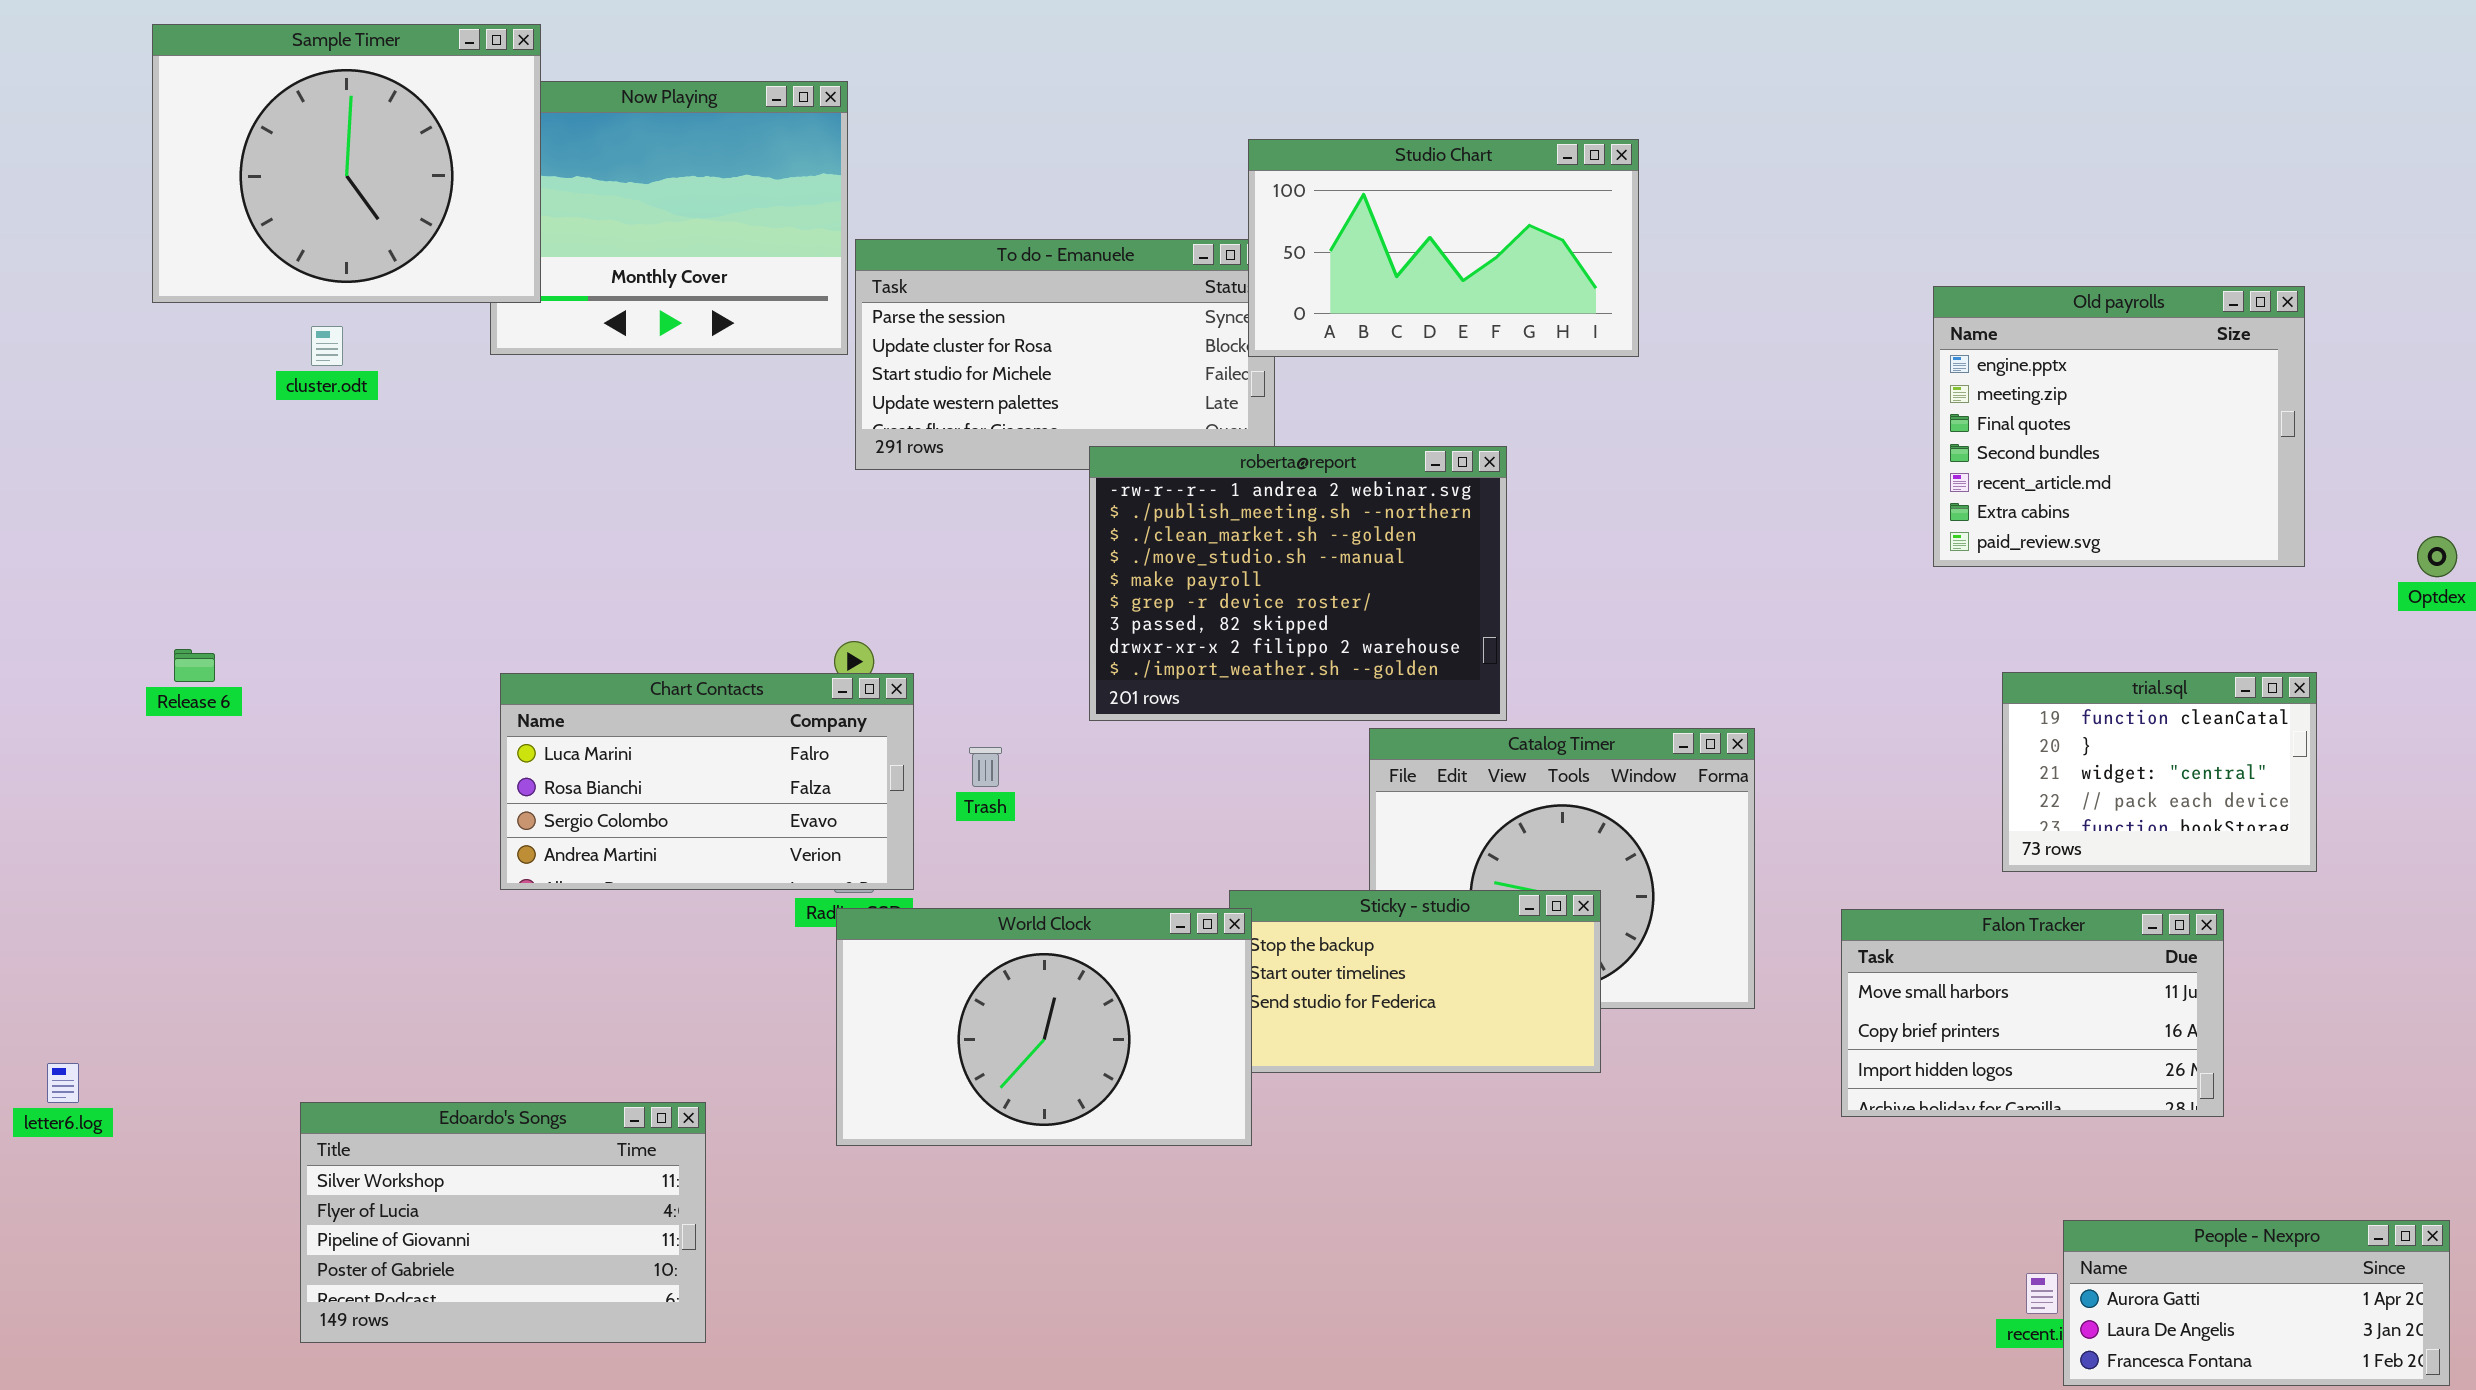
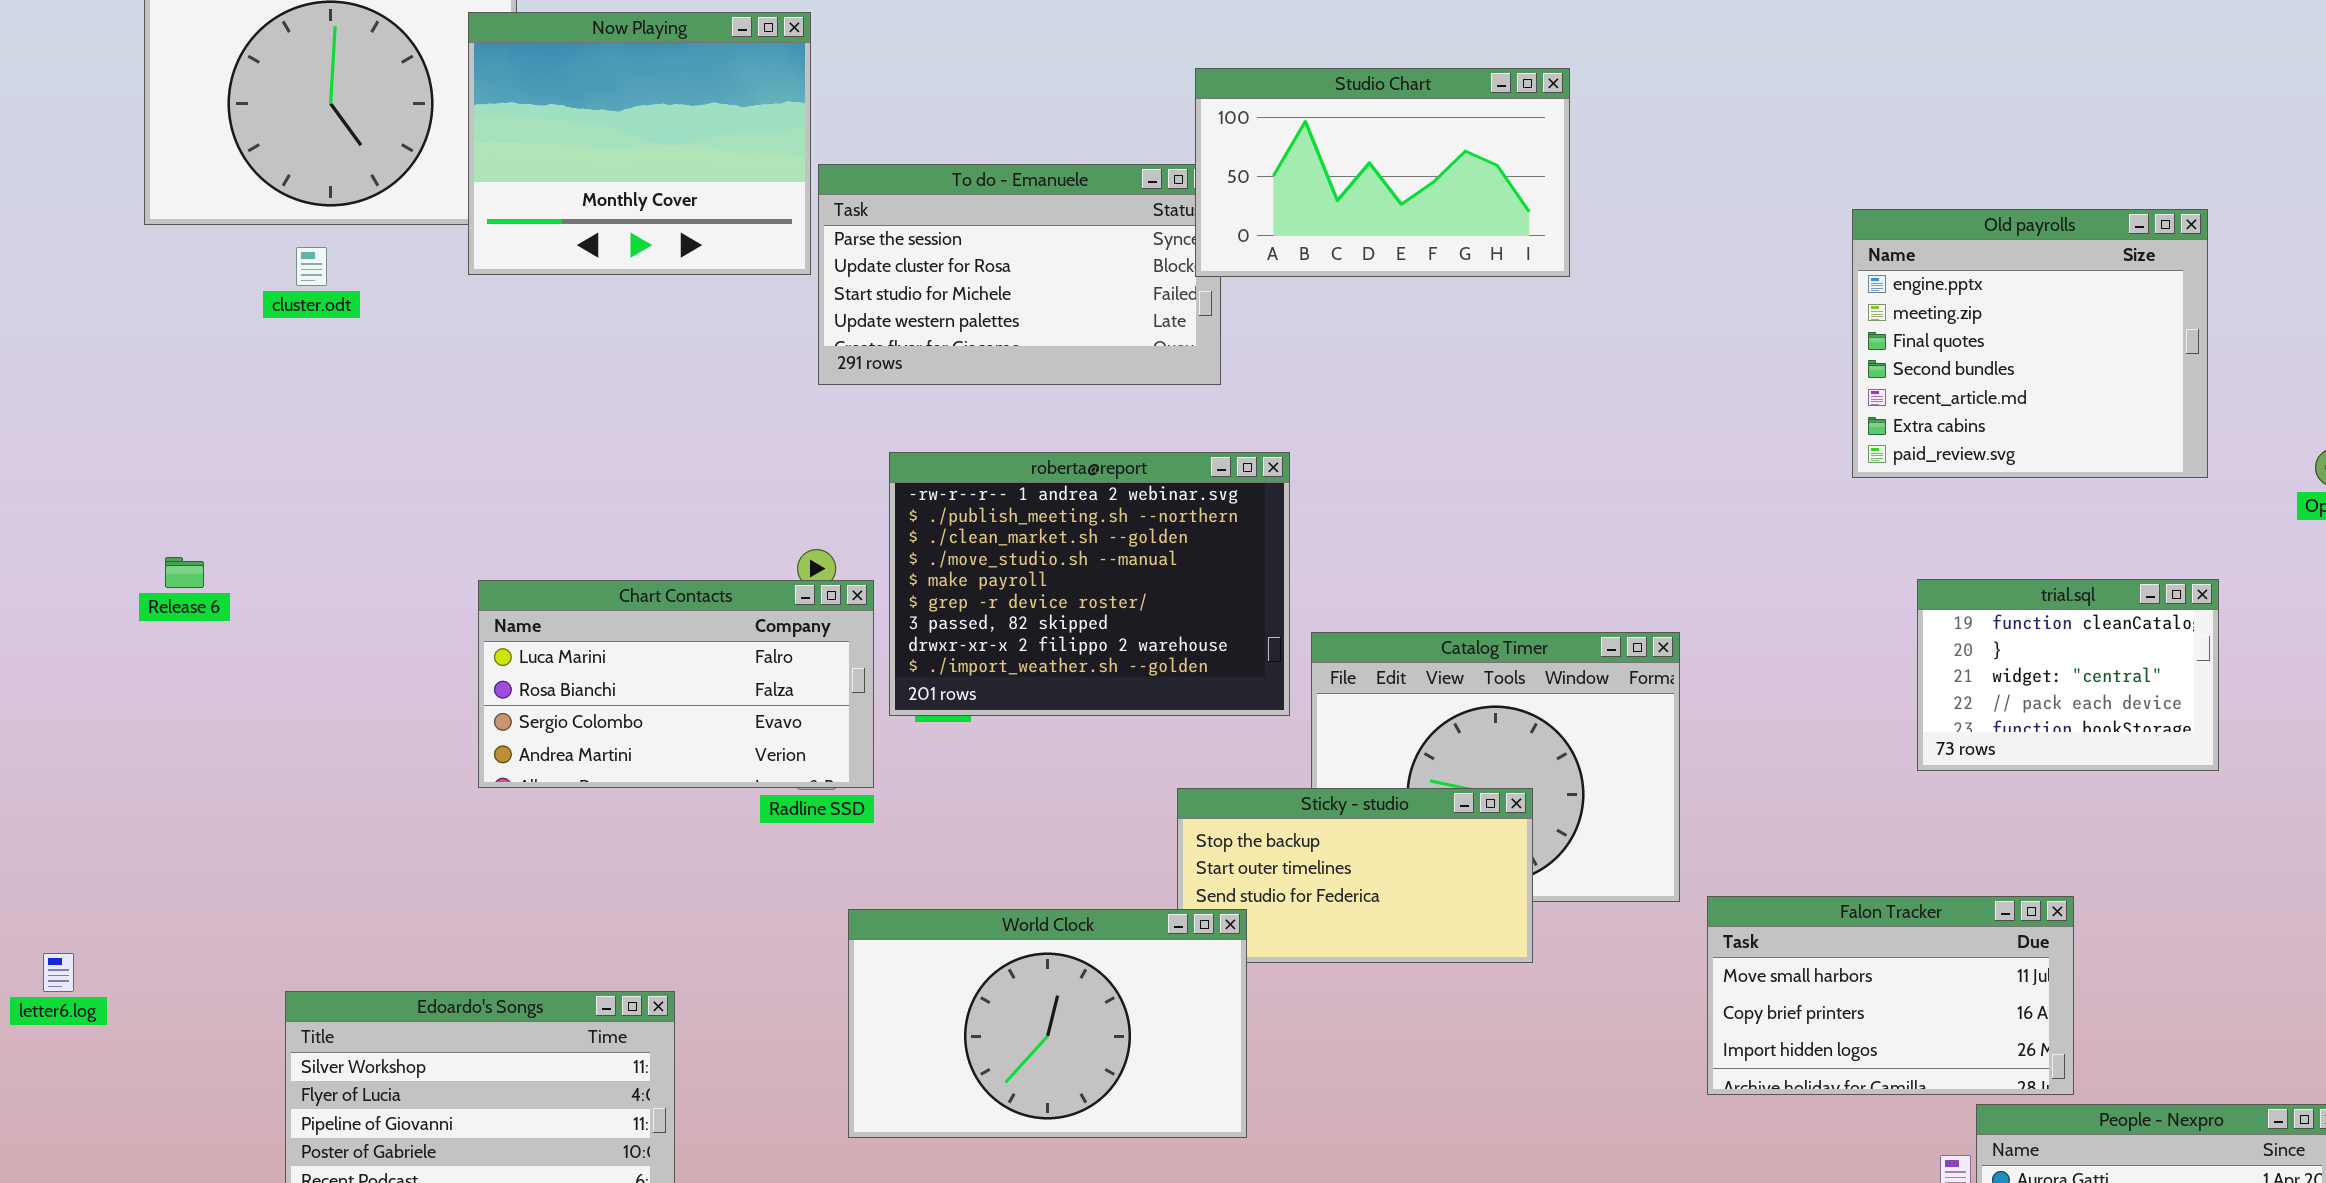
Now Playing: [490,81,848,355] -> [468,12,811,275], raised
roberta@report: [1089,446,1507,721] -> [889,452,1290,716], moved
World Clock: [836,908,1252,1146] -> [848,909,1247,1138], moved
Falon Tracker: [1841,909,2224,1117] -> [1707,896,2074,1095], moved

